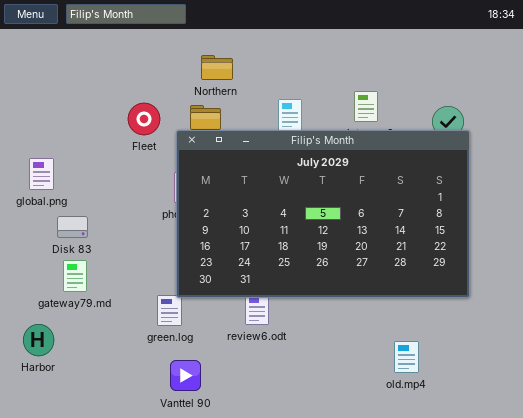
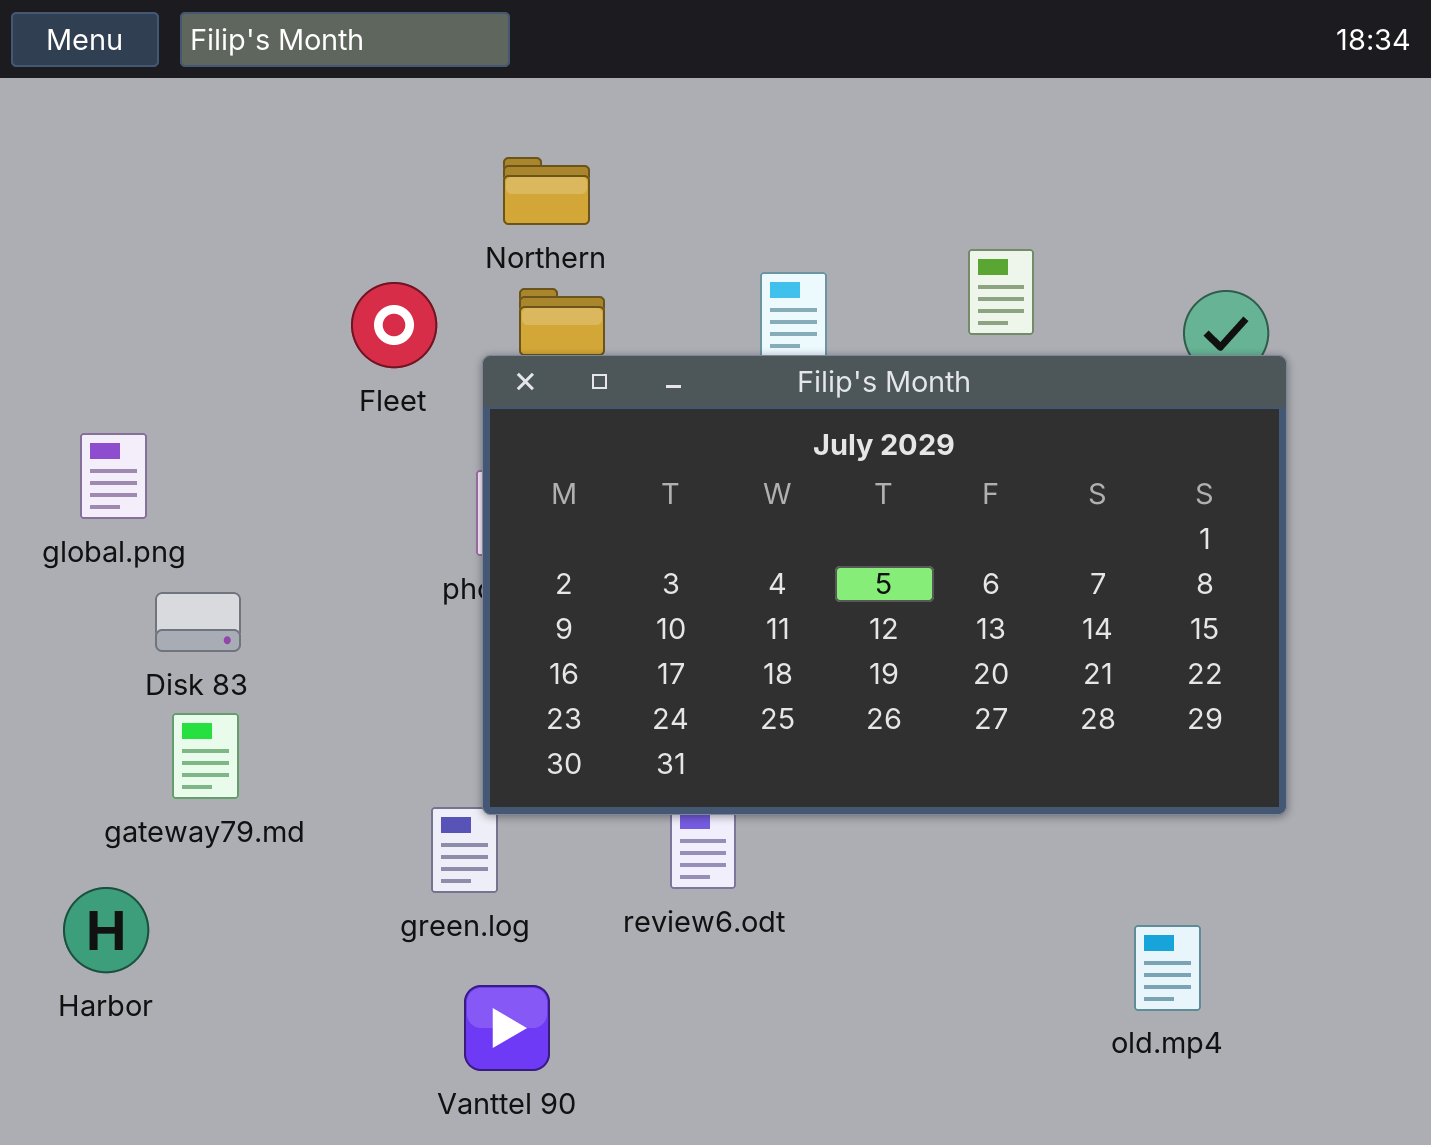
Northern: [201,55,233,80] -> [503,157,590,225], moved
old.mp4: [394,341,419,373] -> [1134,925,1201,1011], moved

